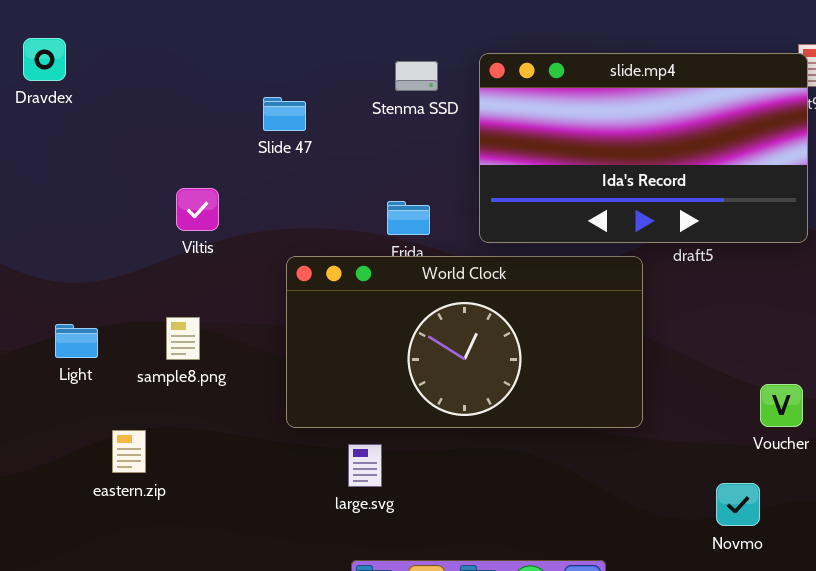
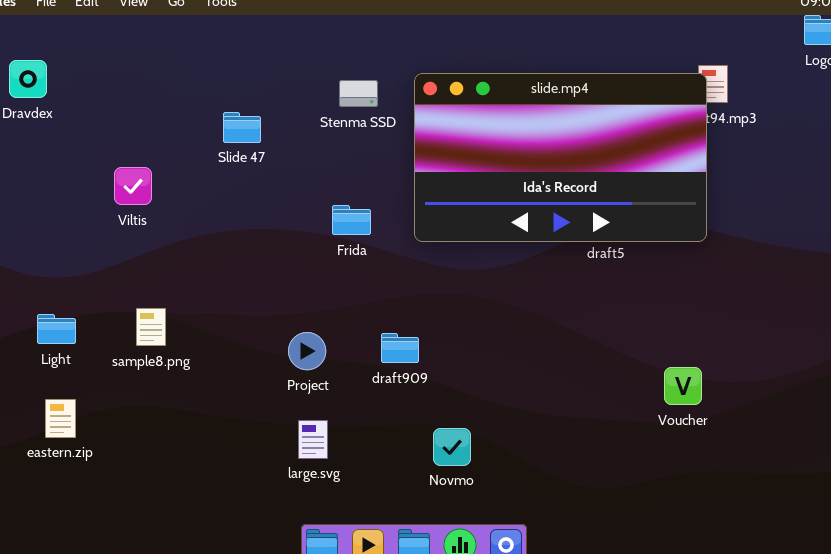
Viltis: [176,188,219,231] -> [114,167,152,205], moved
World Clock: [286,256,643,428] -> none, closed
eastern.zip: [112,430,146,473] -> [45,399,76,438], moved
Novmo: [716,483,760,526] -> [433,428,471,466], moved

